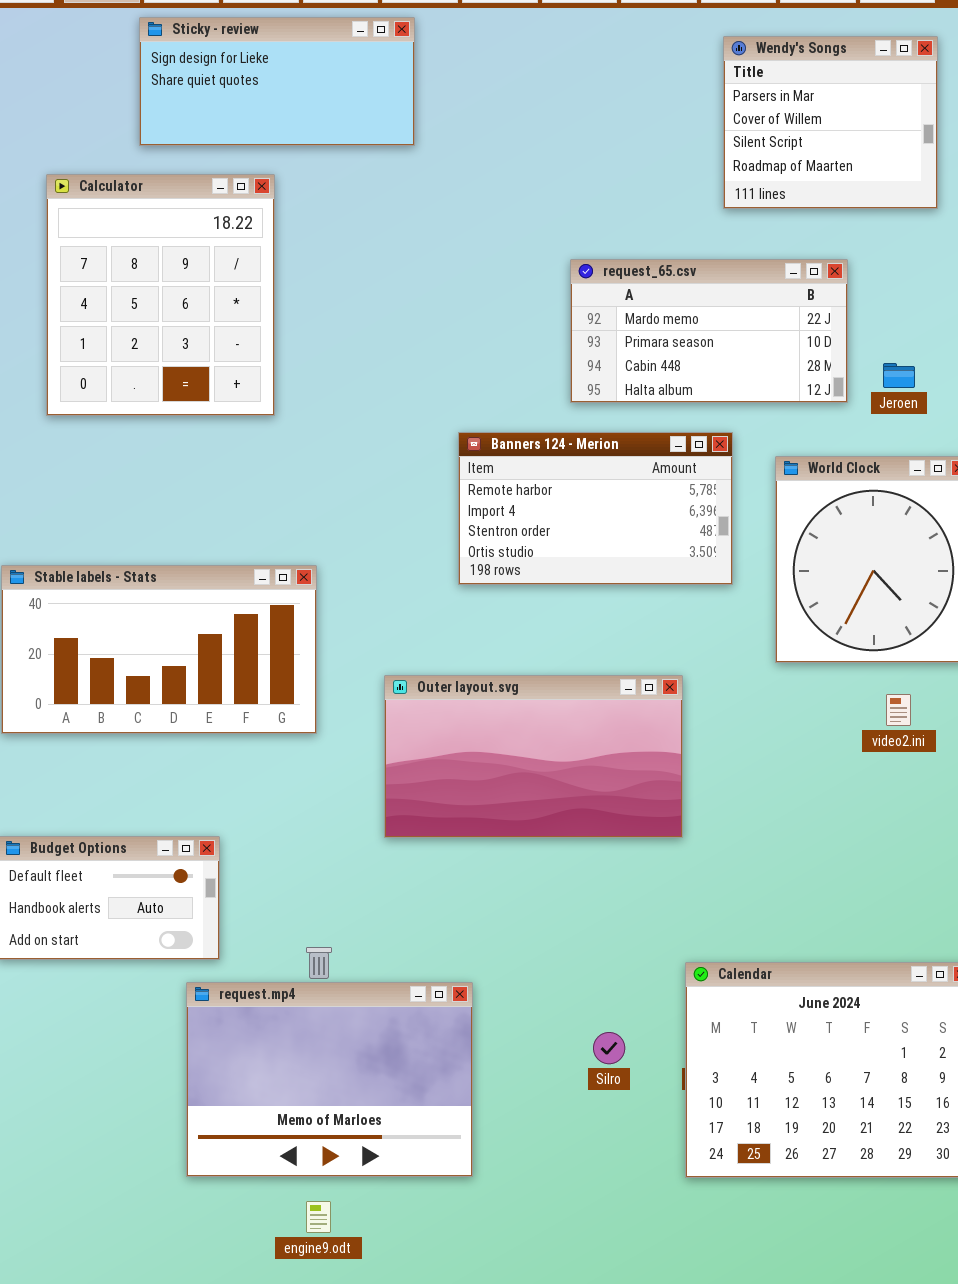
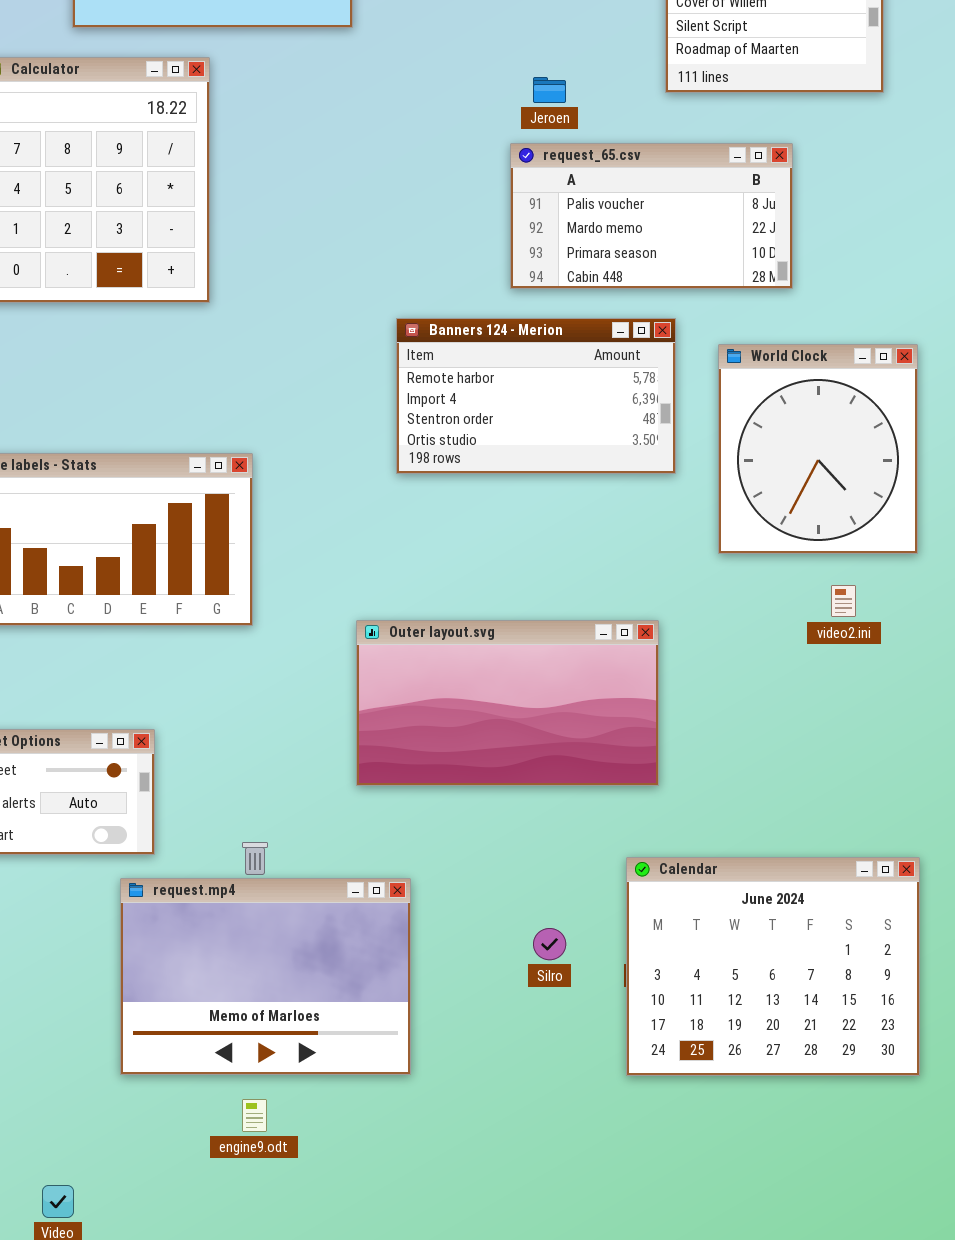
request_65.csv: [570,259,848,403] -> [510,143,793,289], scrolled up 1 row
Jeroen: [883,363,915,388] -> [533,77,566,103], moved
Outer layout.svg: [384,675,683,838] -> [356,620,659,786], moved

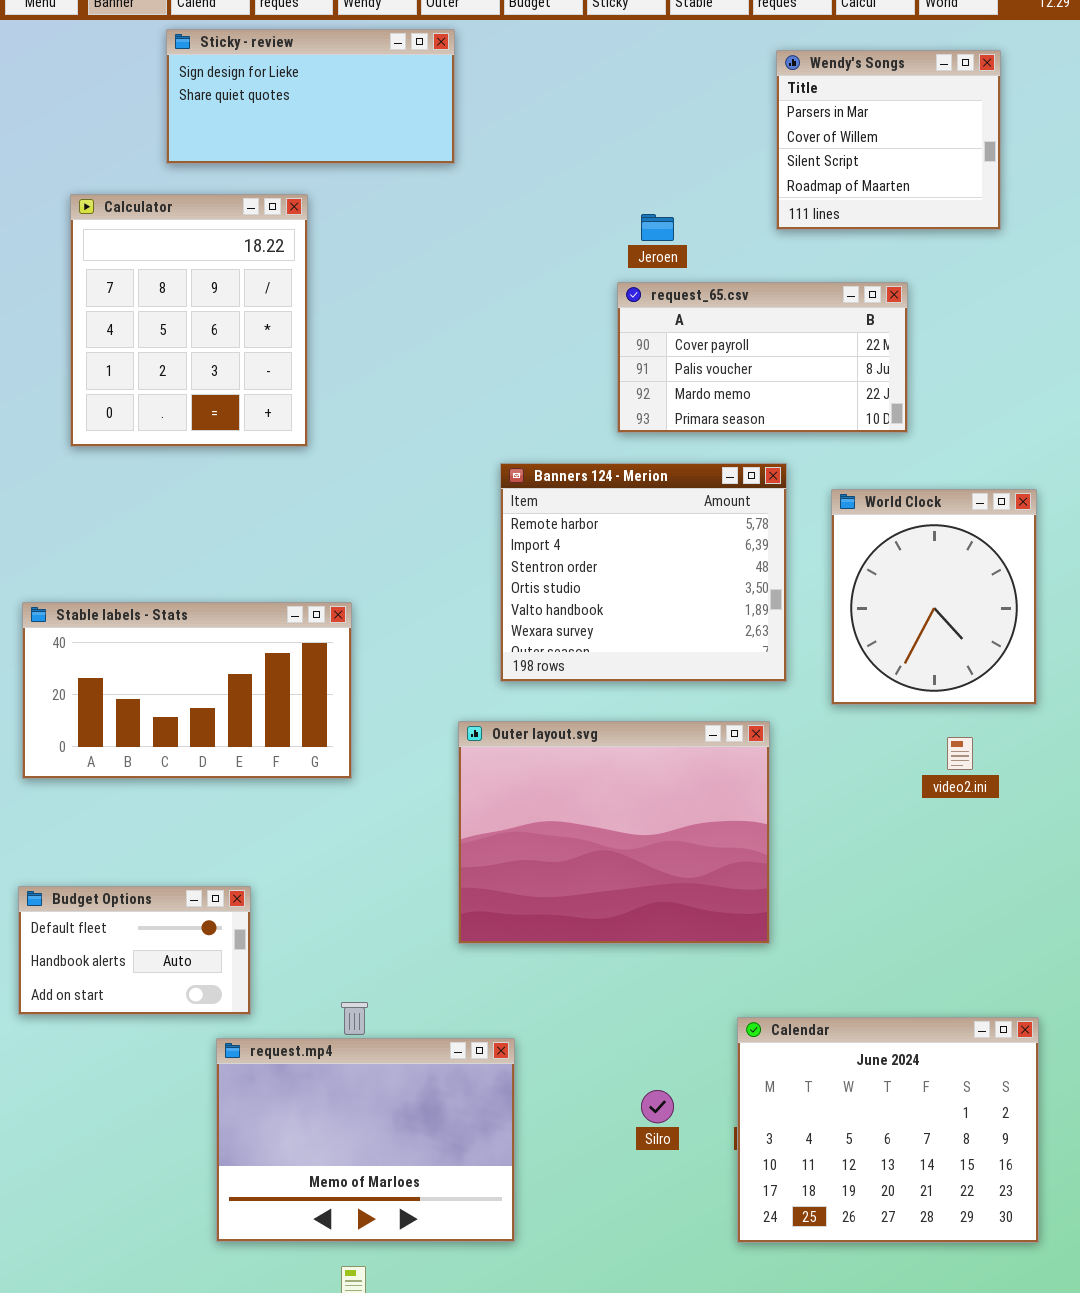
request_65.csv: [510,143,793,289] -> [617,282,908,433], scrolled up 1 row
Banners 124 - Merion: [396,318,676,474] -> [500,463,787,682], resized
Outer layout.svg: [356,620,659,786] -> [458,721,770,944], resized

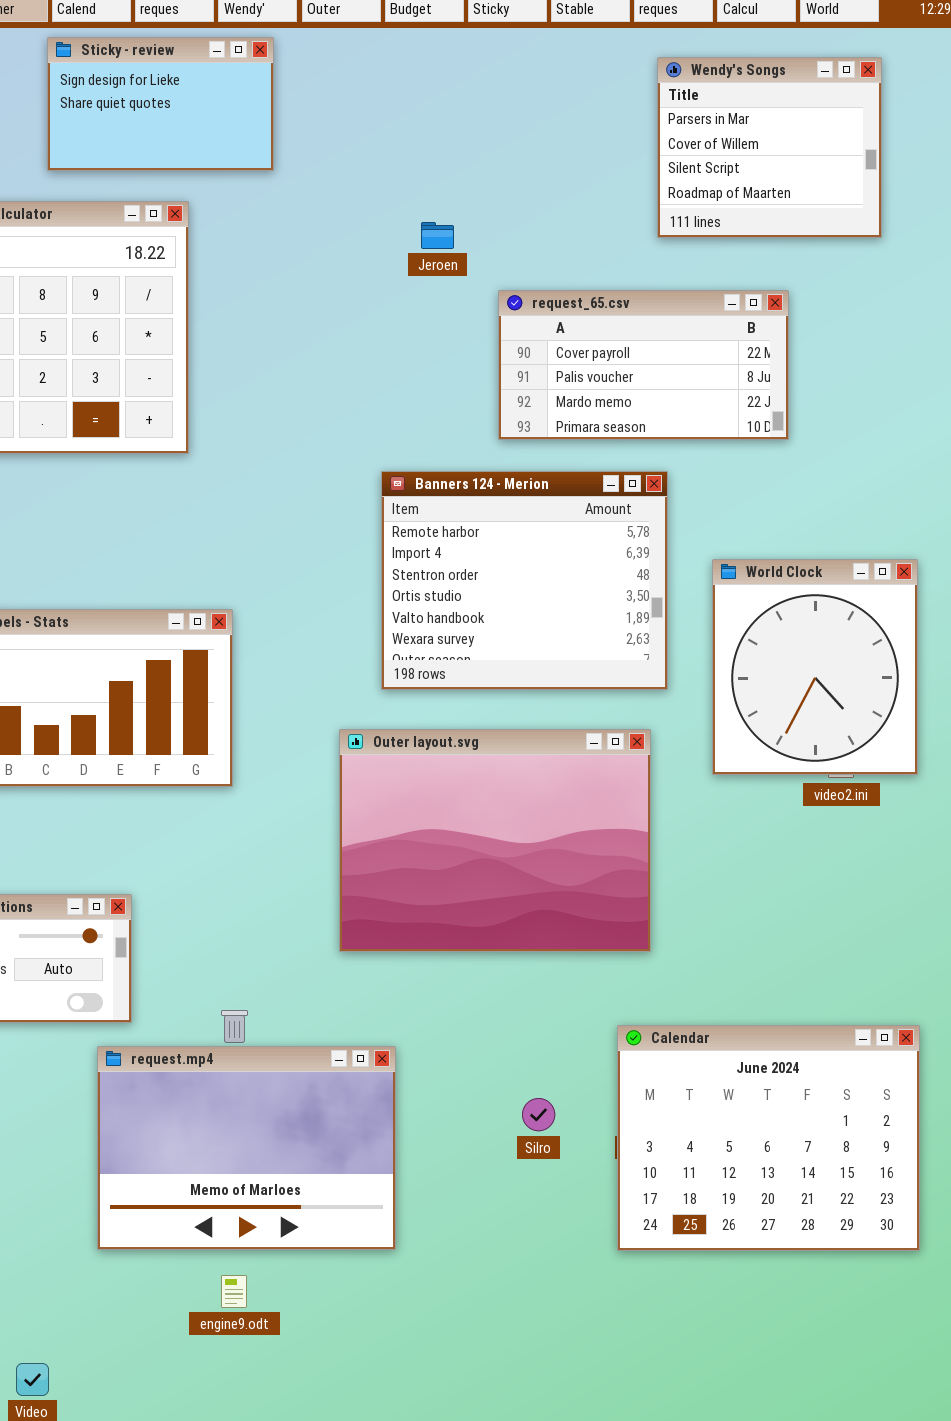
Sticky - review: [166,29,455,164] -> [47,37,274,171], resized
Jeroen: [641,214,674,241] -> [421,222,454,249], moved
World Clock: [831,489,1037,705] -> [712,559,918,775], moved

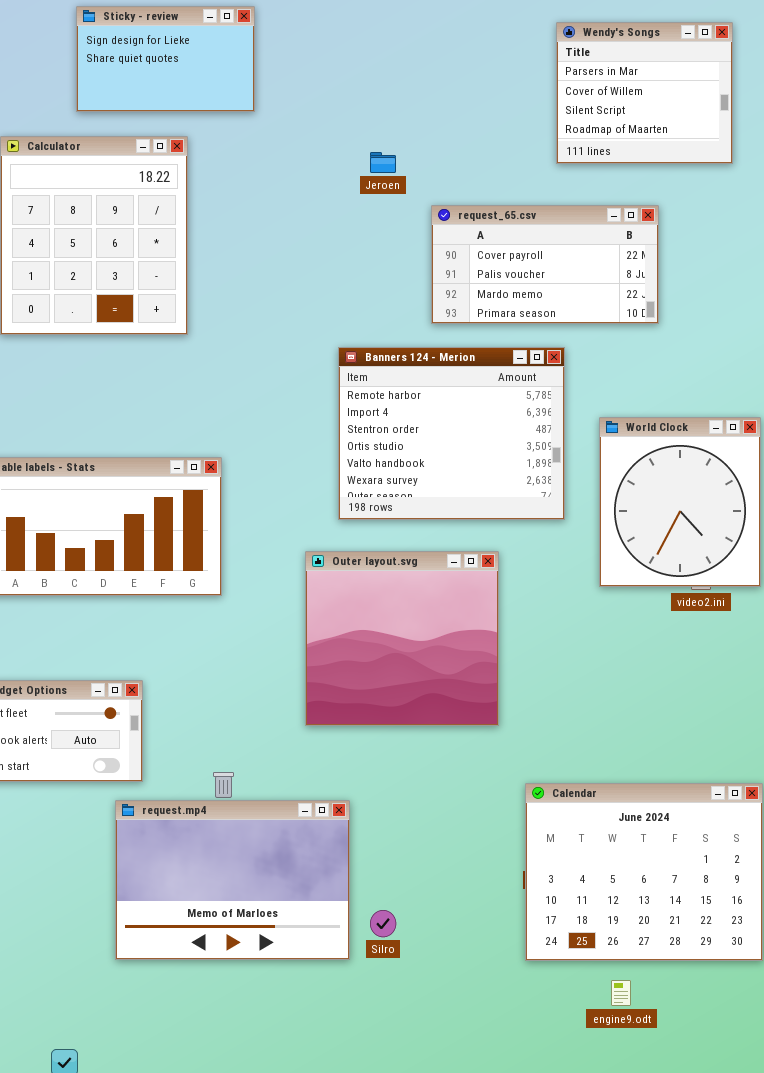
Outer layout.svg: [339,729,651,952] -> [305,551,499,726], resized
Silro: [522,1098,555,1131] -> [370,910,396,937], moved
engine9.odt: [221,1275,247,1308] -> [611,980,631,1006], moved

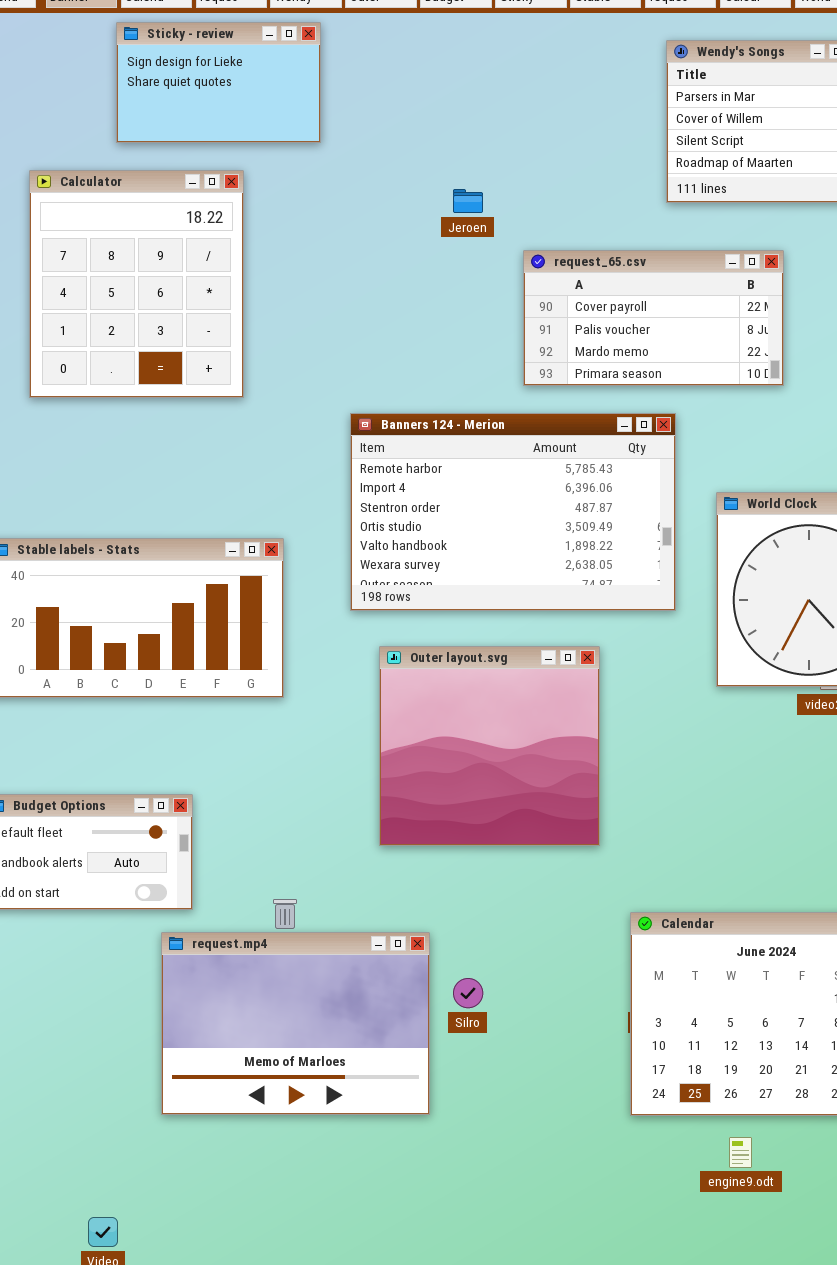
Banners 124 - Merion: [338,347,565,520] -> [350,413,676,611], resized
Silro: [370,910,396,937] -> [453,978,483,1008], moved

